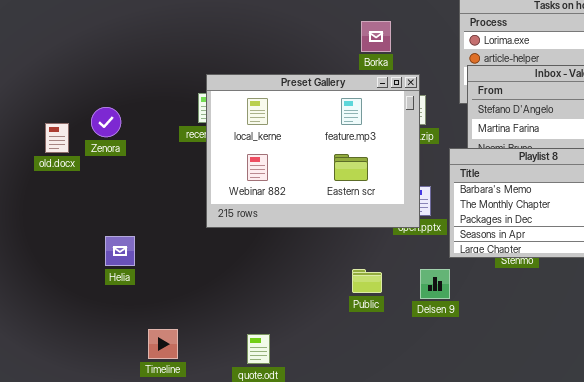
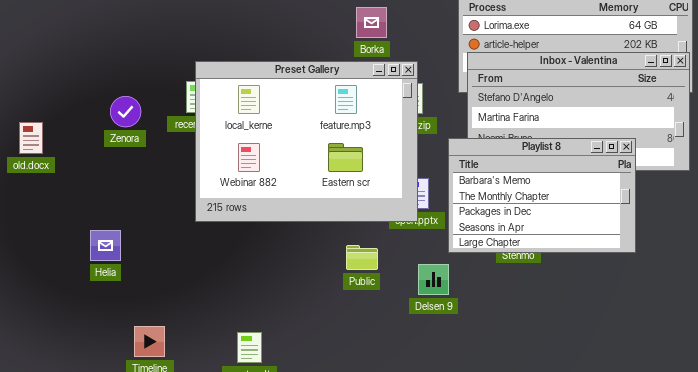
Zenora: [91,107,121,137] -> [110,96,141,127], moved
old.docx: [45,123,69,153] -> [19,122,43,154], moved
Public: [352,269,382,293] -> [346,245,378,270], moved

